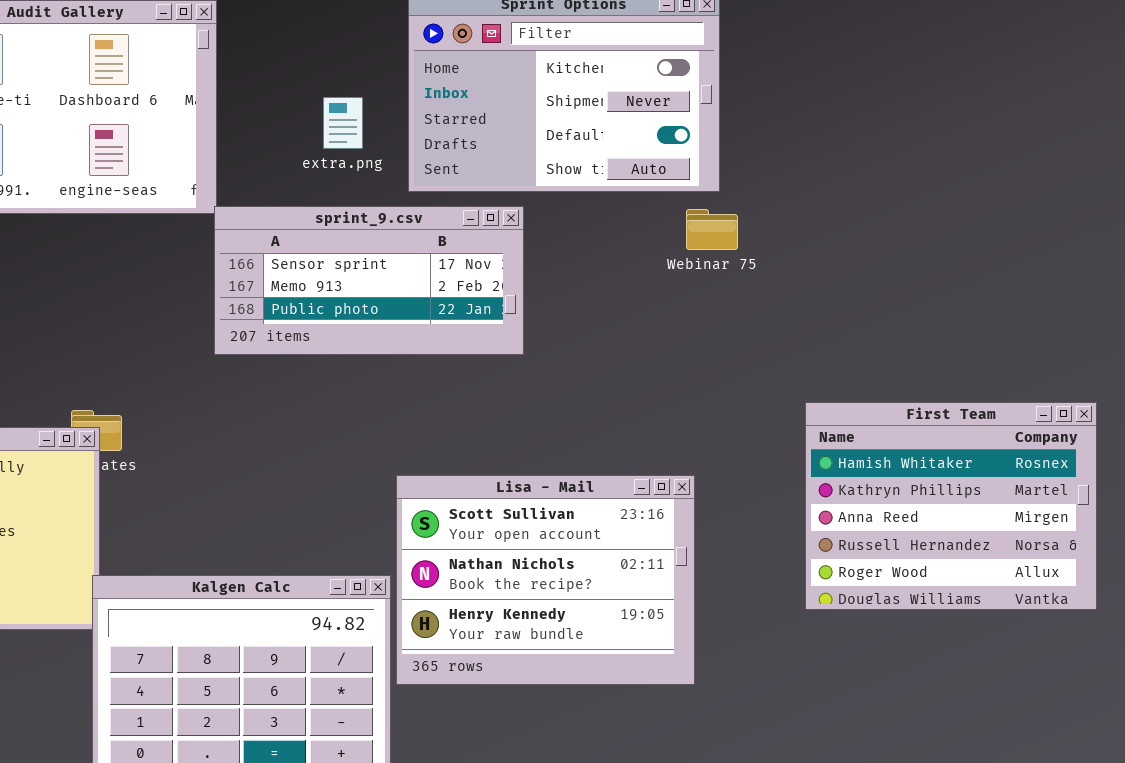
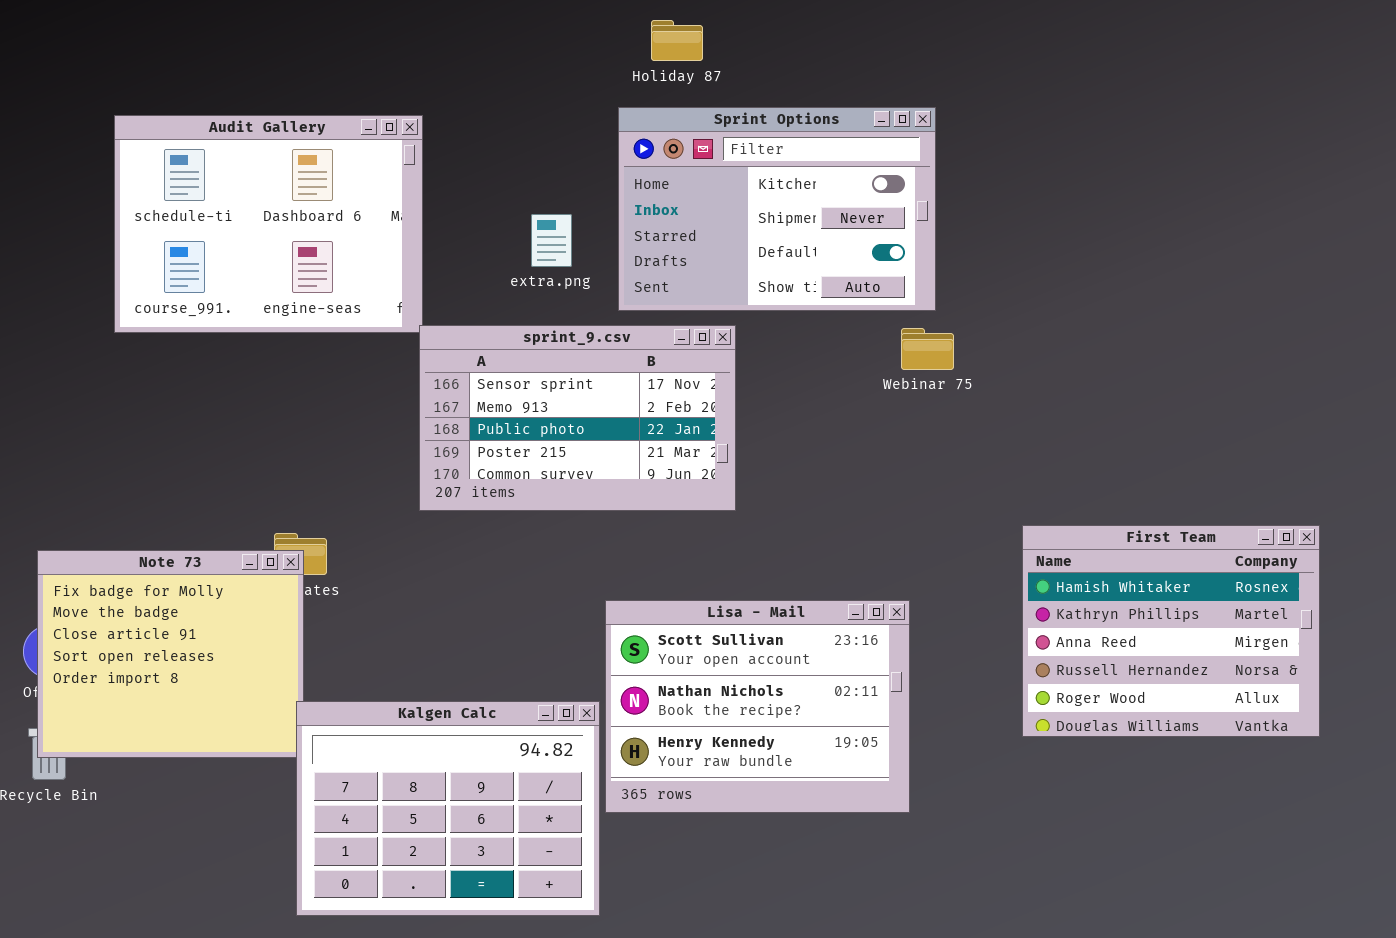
sprint_9.csv: [214,206,524,355] -> [419,325,736,511], resized

